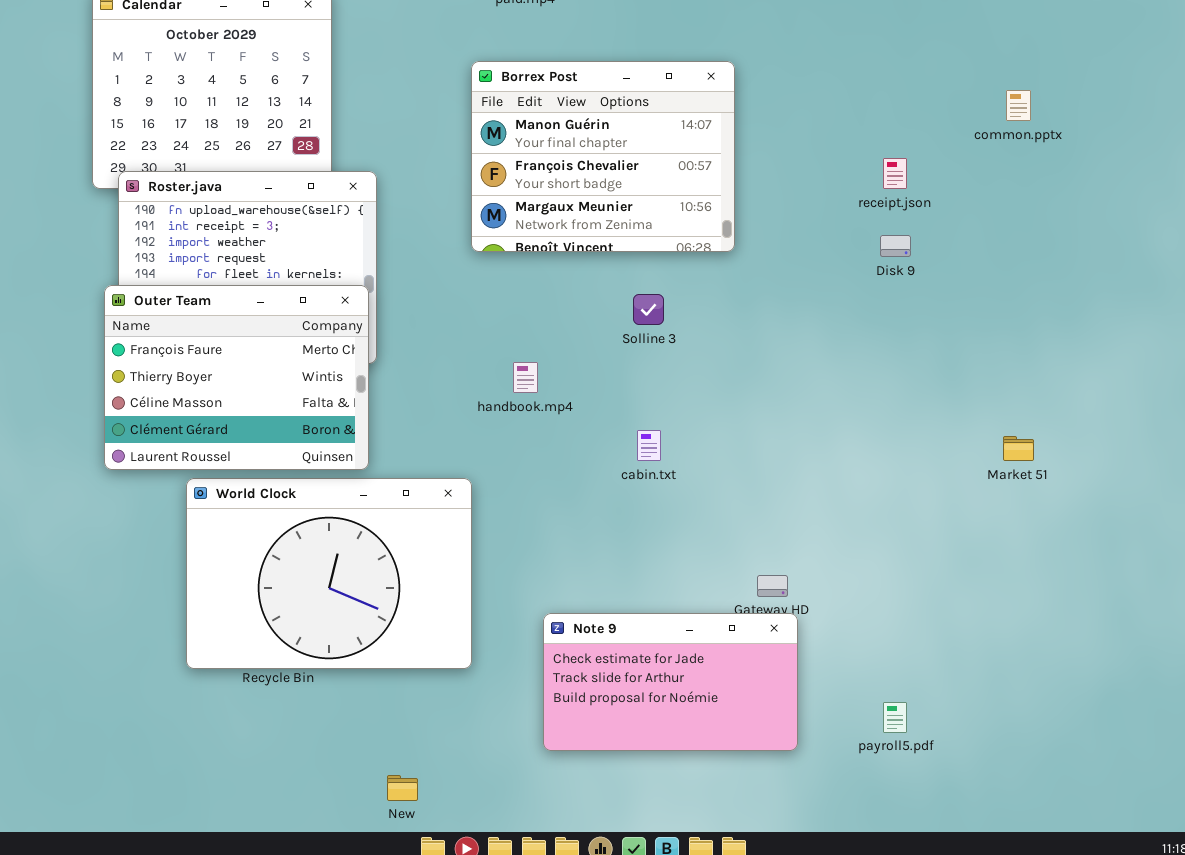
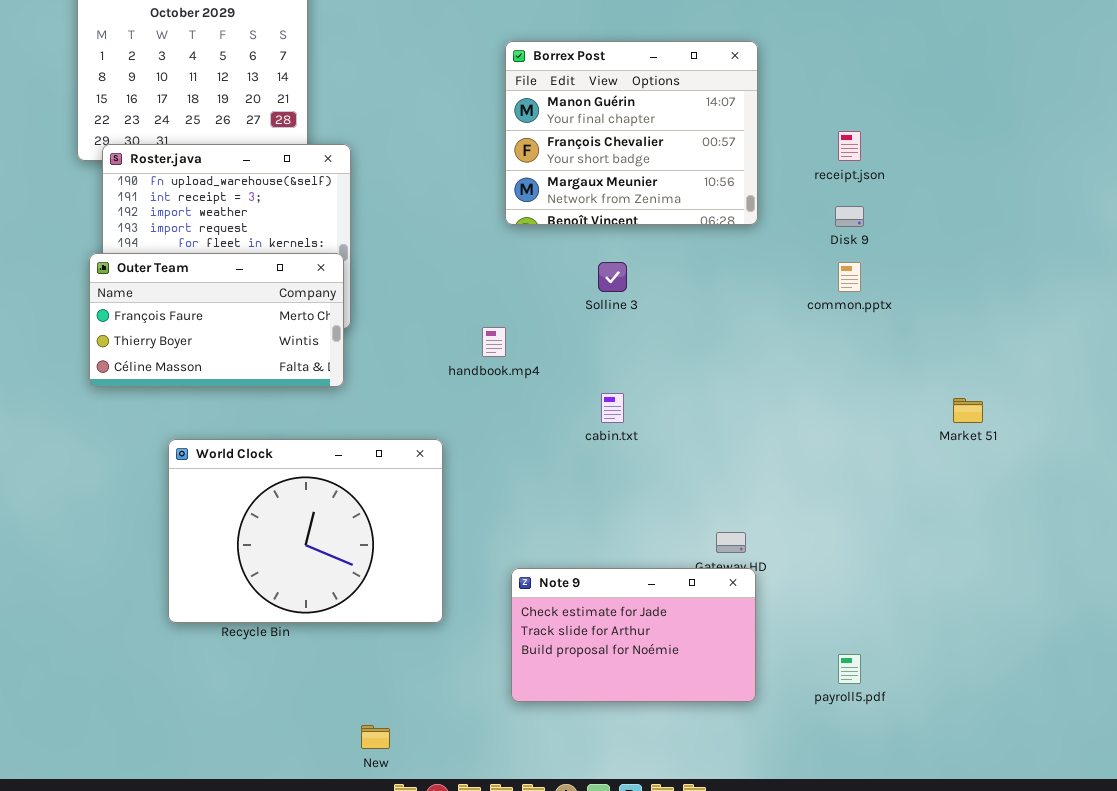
Borrex Post: [471,61,735,252] -> [505,41,758,225], moved
common.pptx: [1006,90,1031,121] -> [838,262,861,292], moved
Outer Team: [104,285,369,470] -> [89,253,344,387], resized

